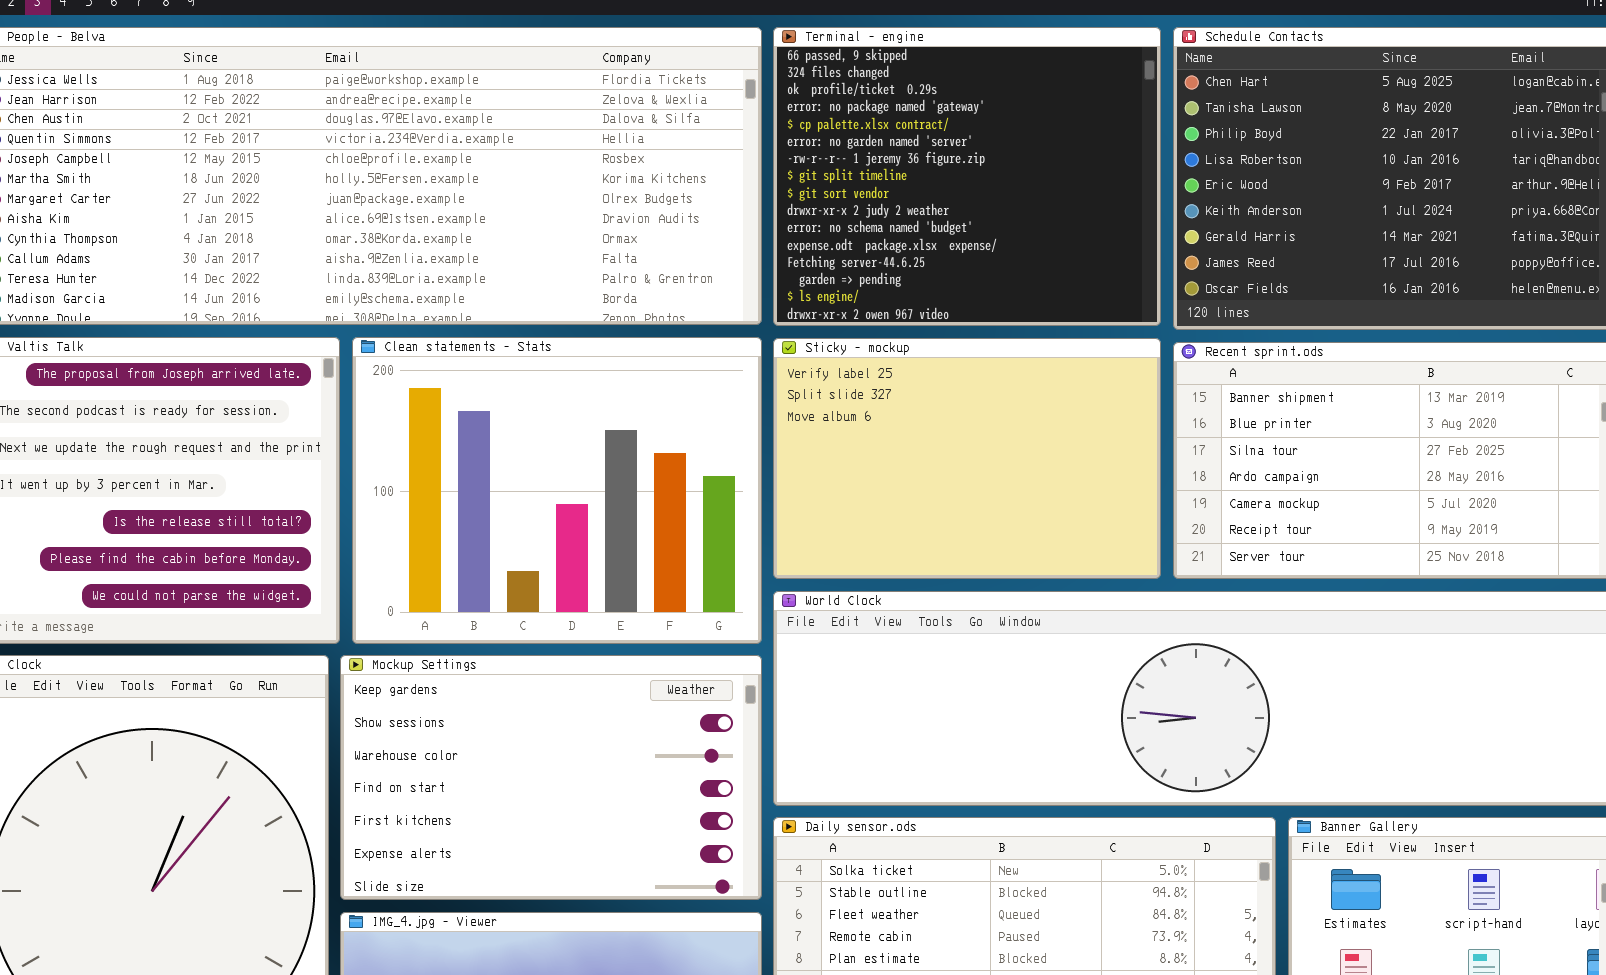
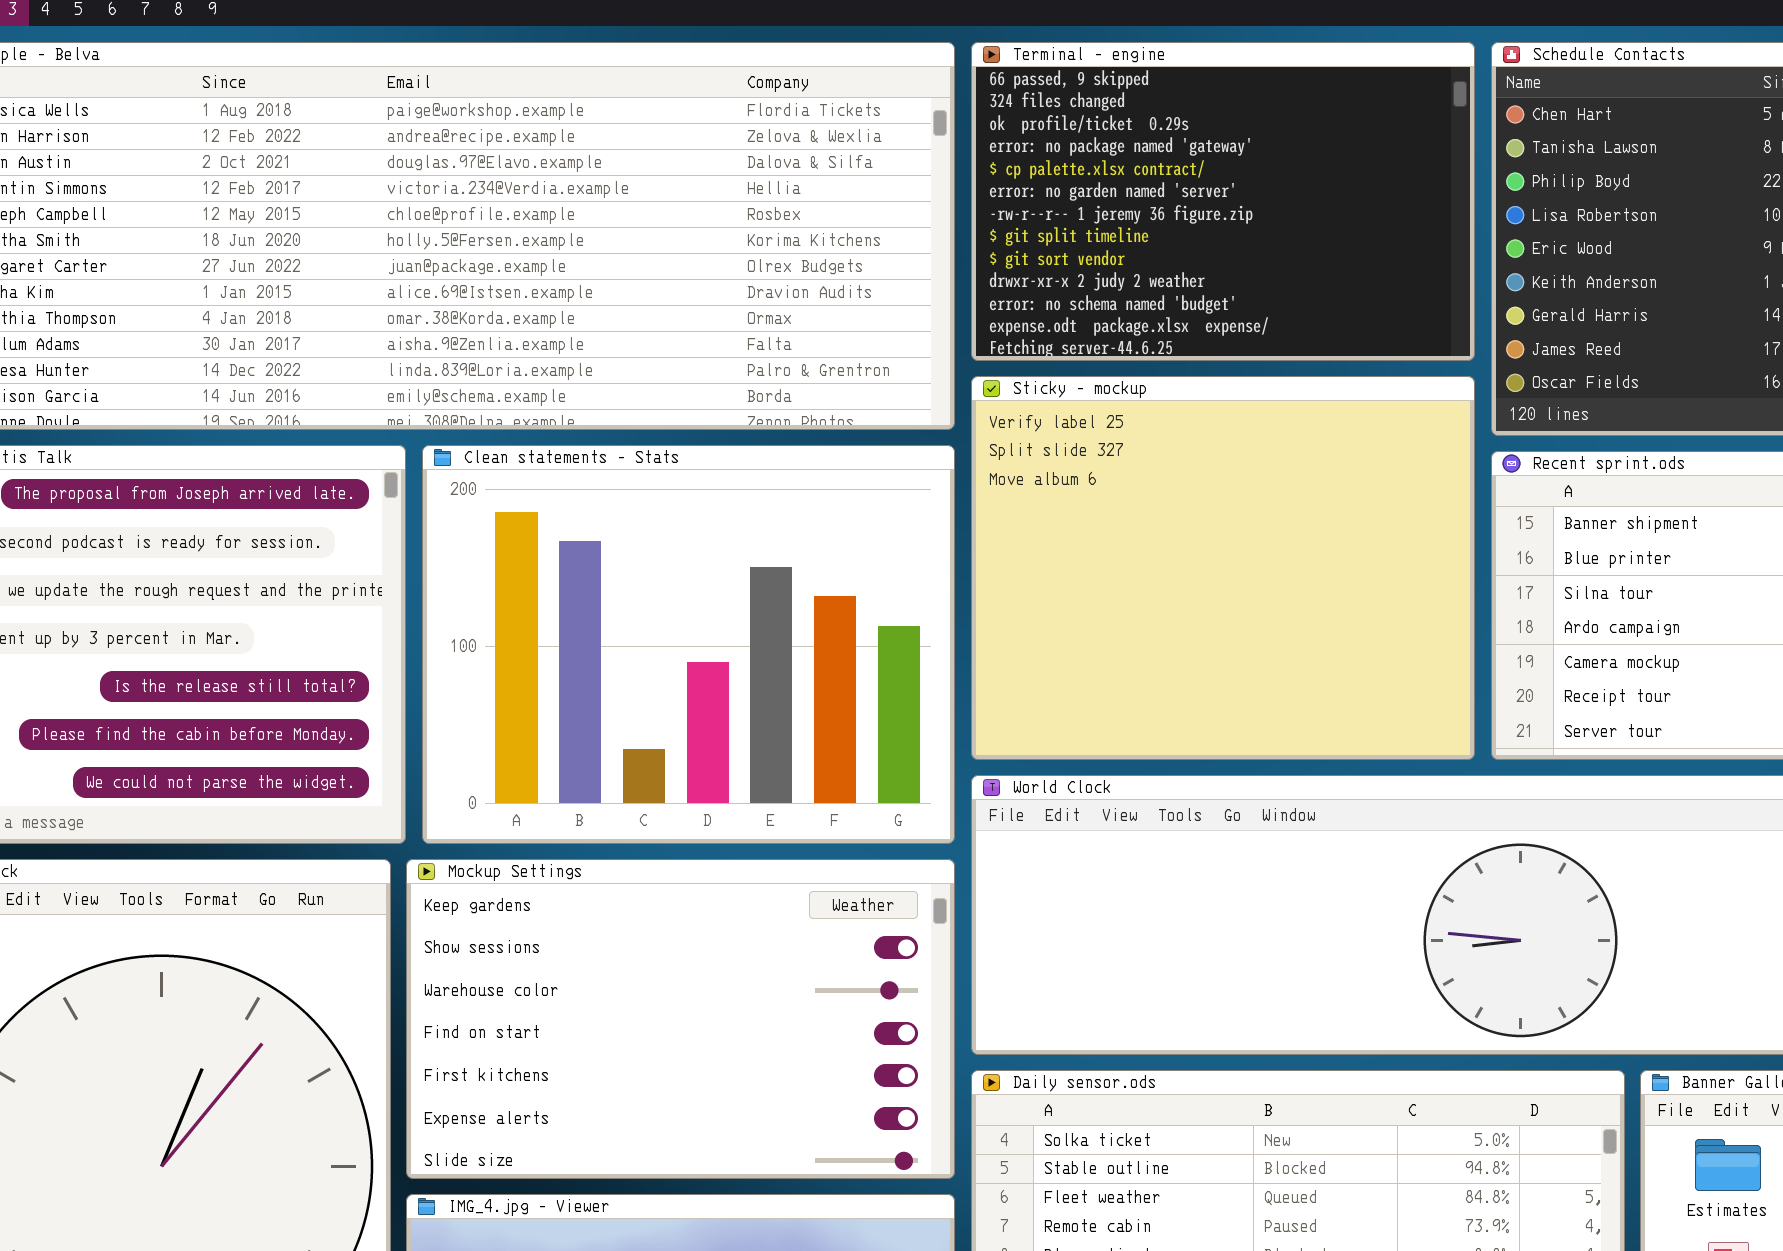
Terminal - engine: [773,27,1161,326] -> [971,42,1475,361], resized
Sticky - mockup: [773,338,1161,579] -> [971,376,1475,760], resized

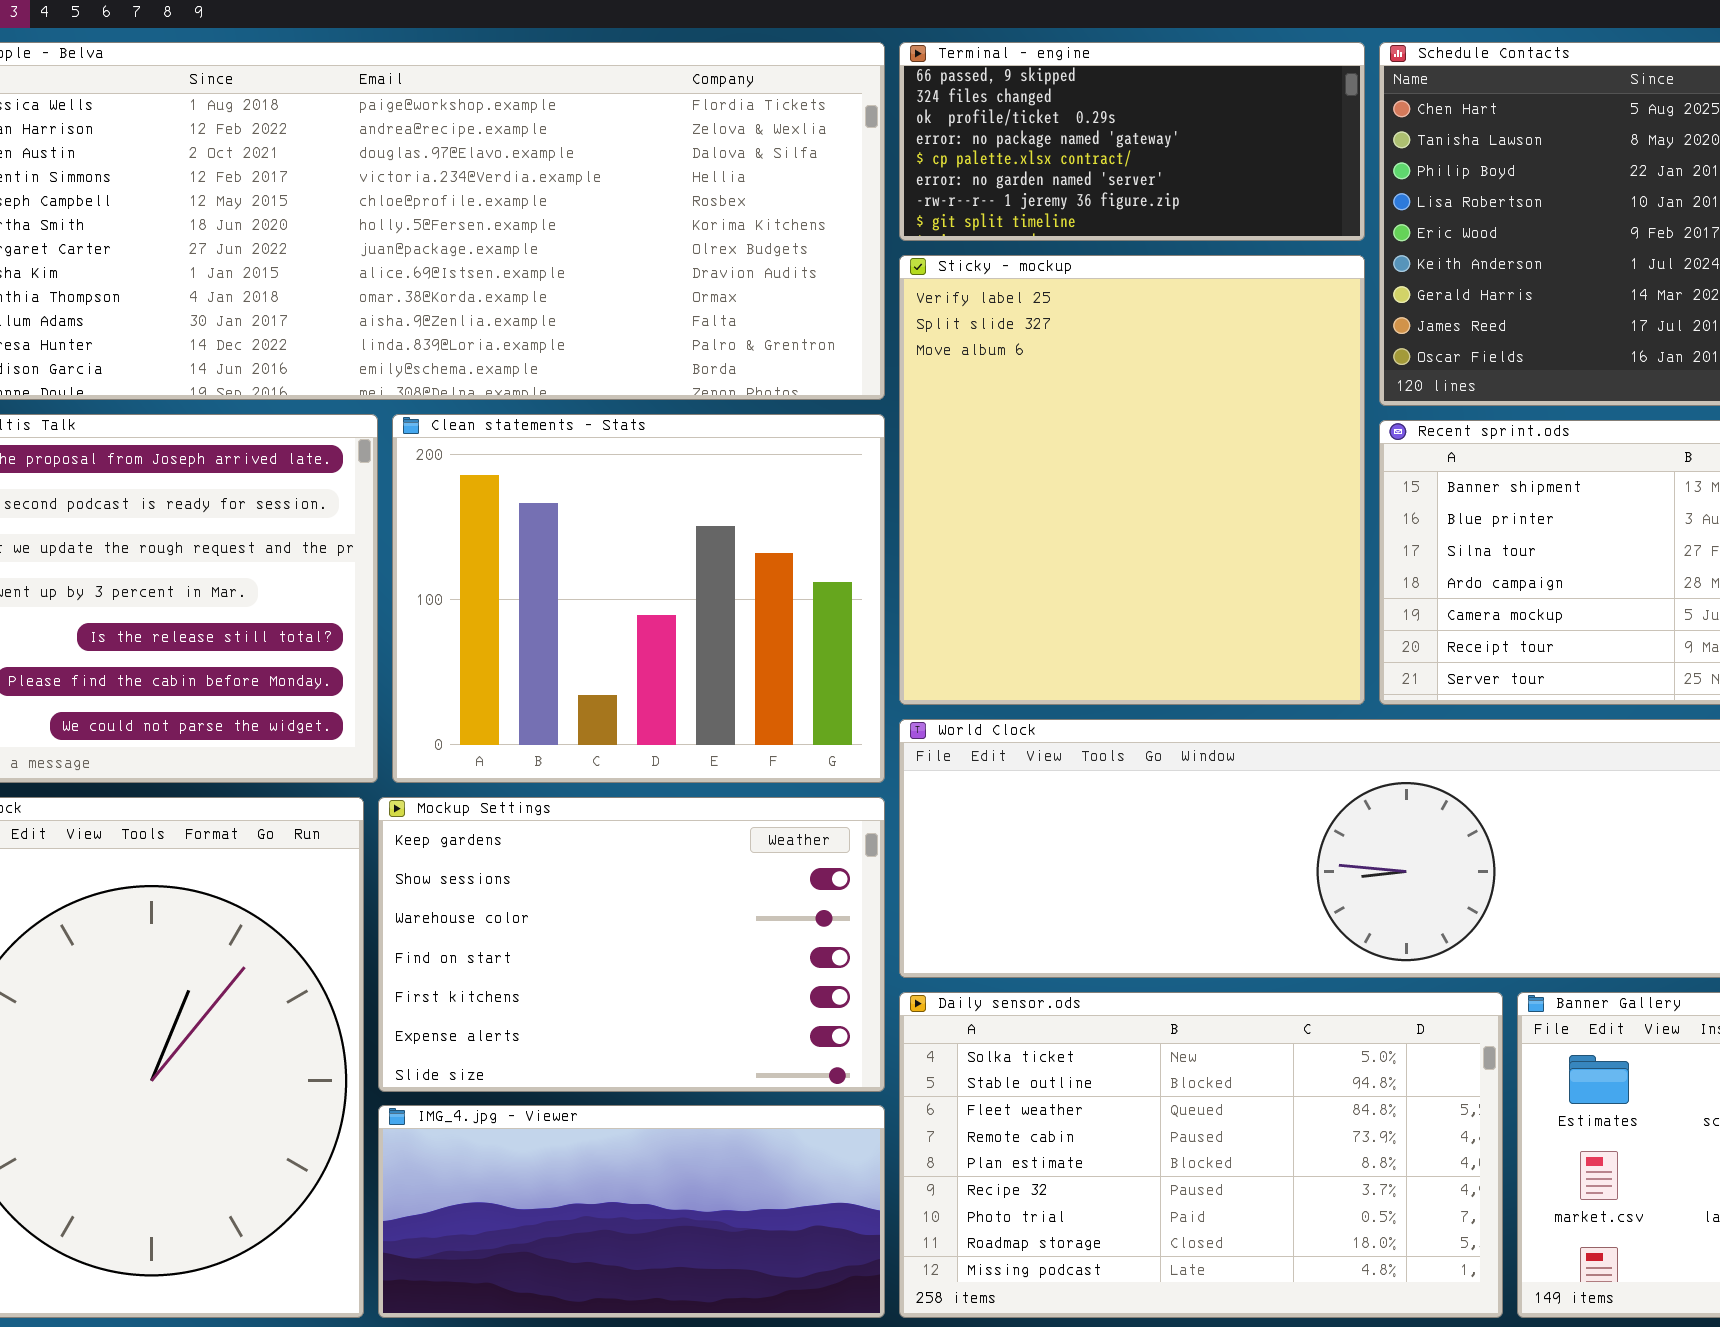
Terminal - engine: [971,42,1475,361] -> [899,42,1365,241], resized
Sticky - mockup: [971,376,1475,760] -> [899,255,1365,705], resized

